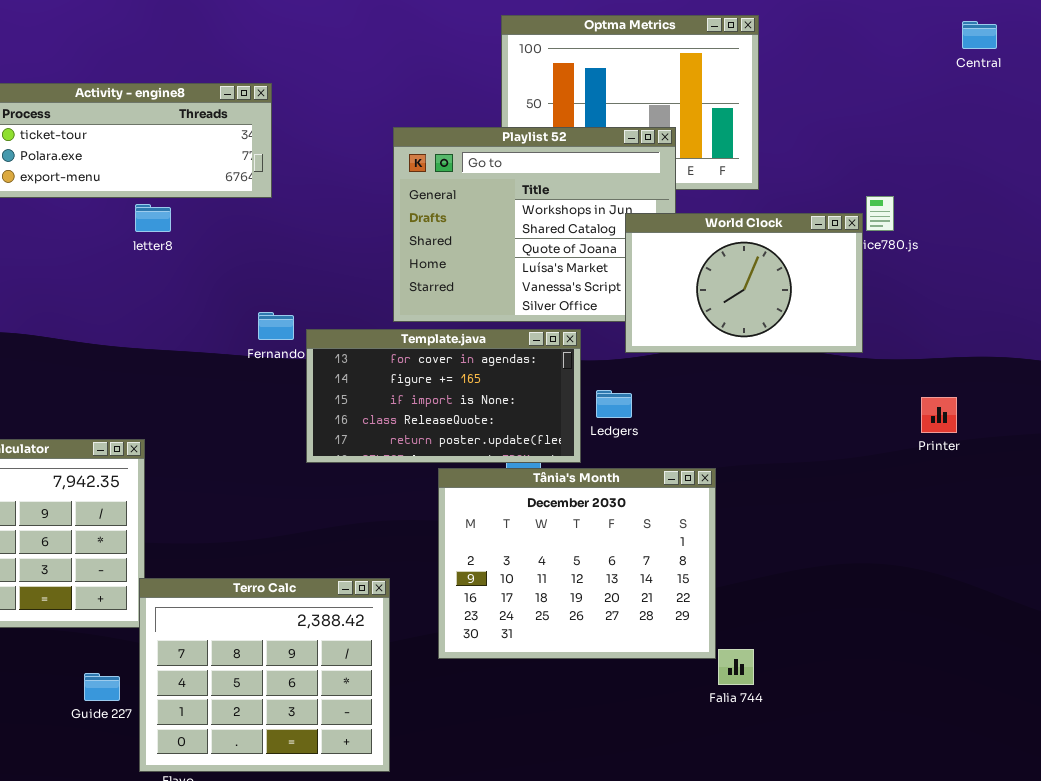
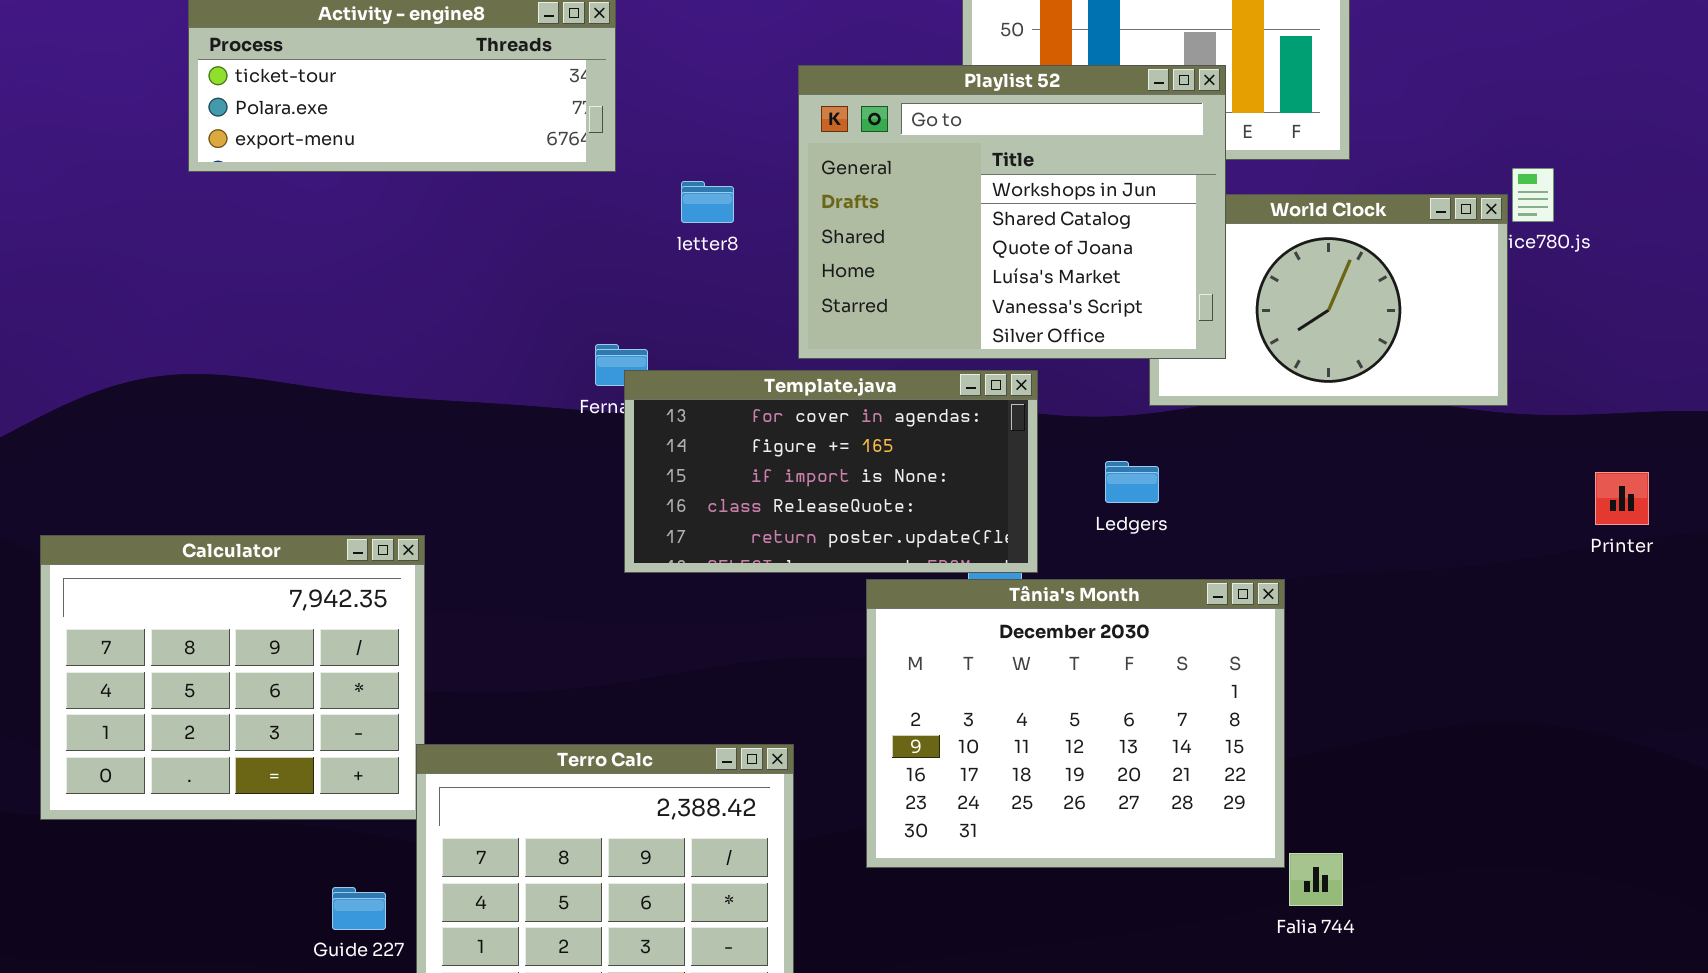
Playlist 52: [393,127,676,322] -> [798,65,1226,359], raised
letter8: [135,204,171,232] -> [681,181,734,223], moved
Template.java: [306,329,581,463] -> [624,370,1038,573], moved

